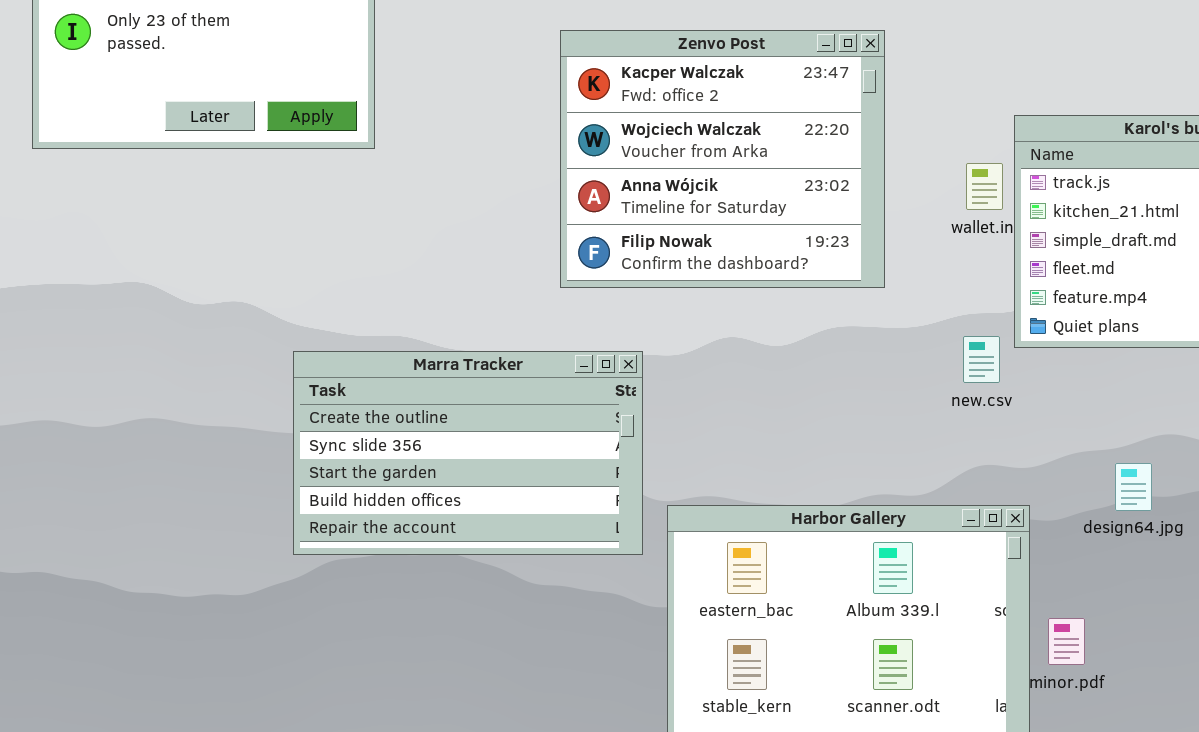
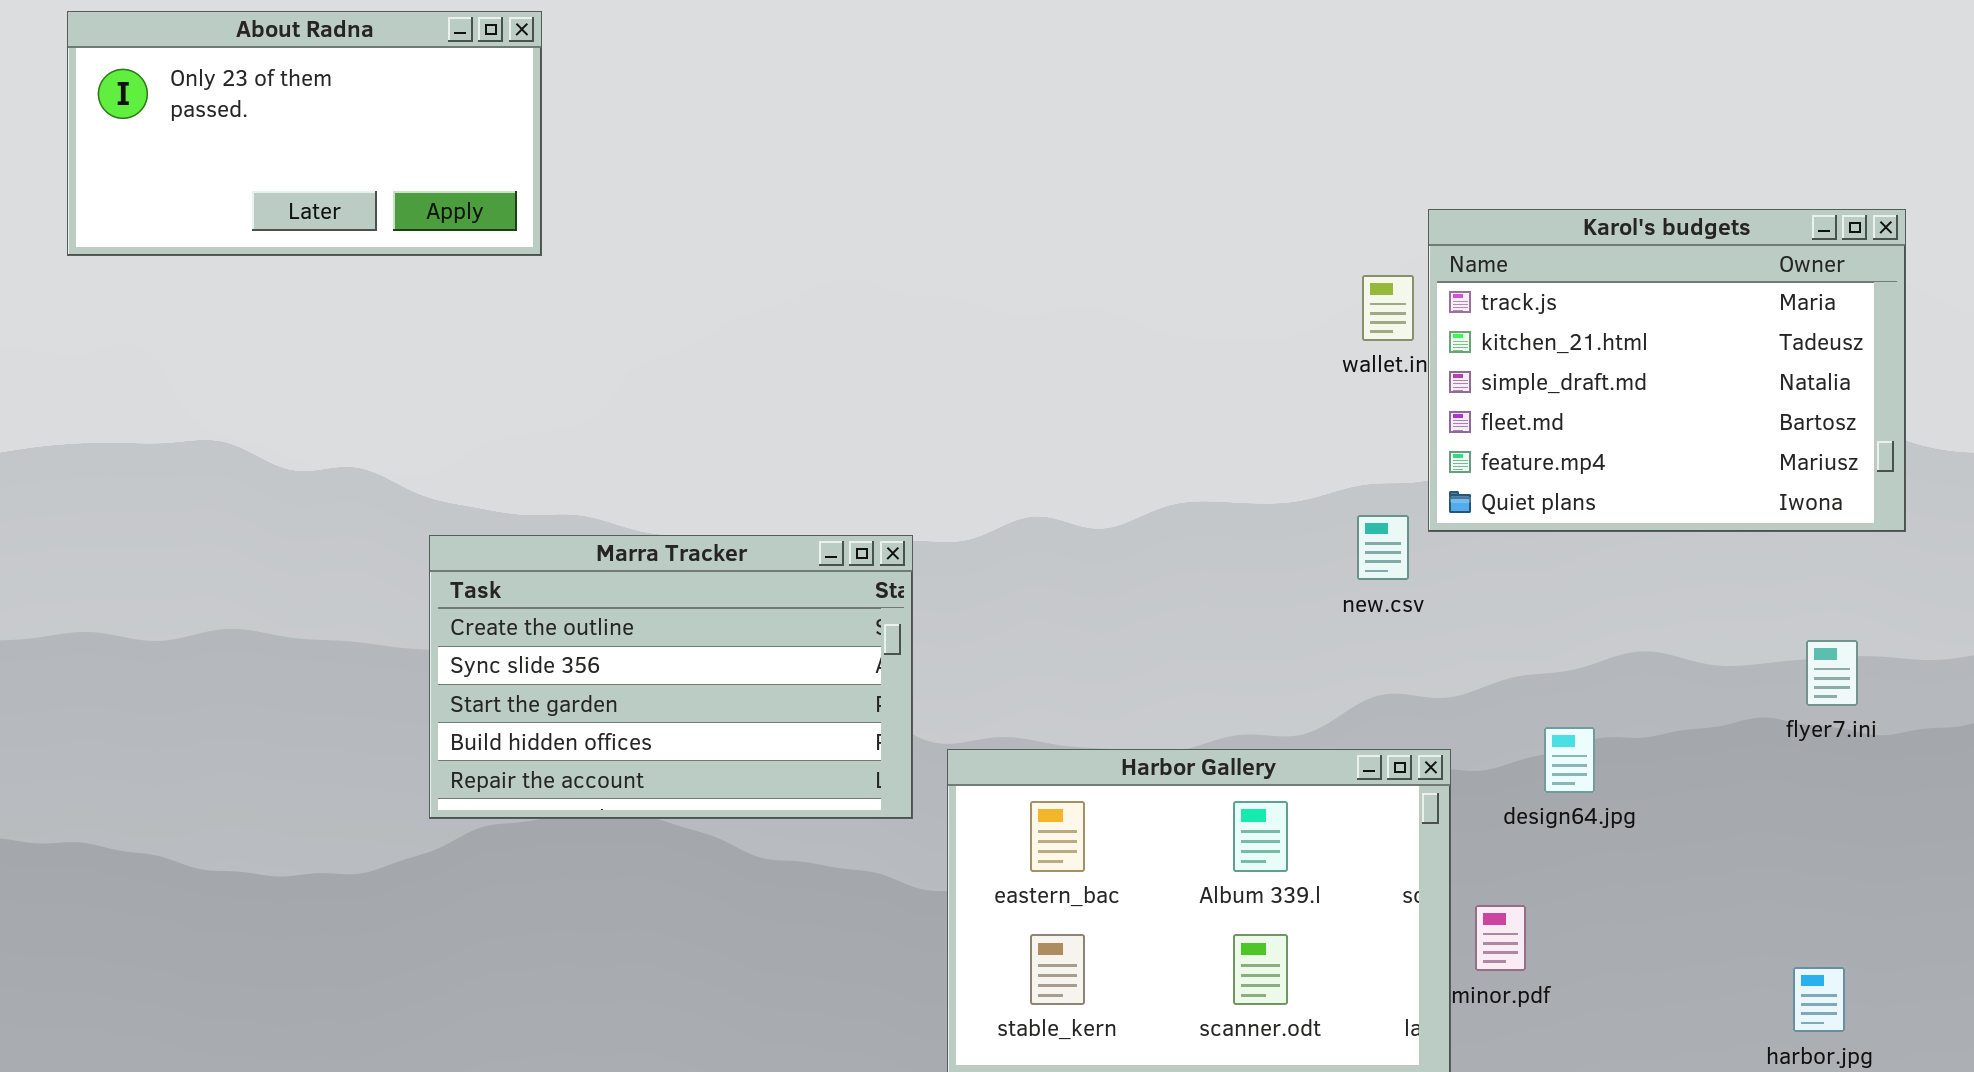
Zenvo Post: [560,30,885,288] -> none, closed
design64.jpg: [1115,463,1152,511] -> [1544,727,1595,793], moved

